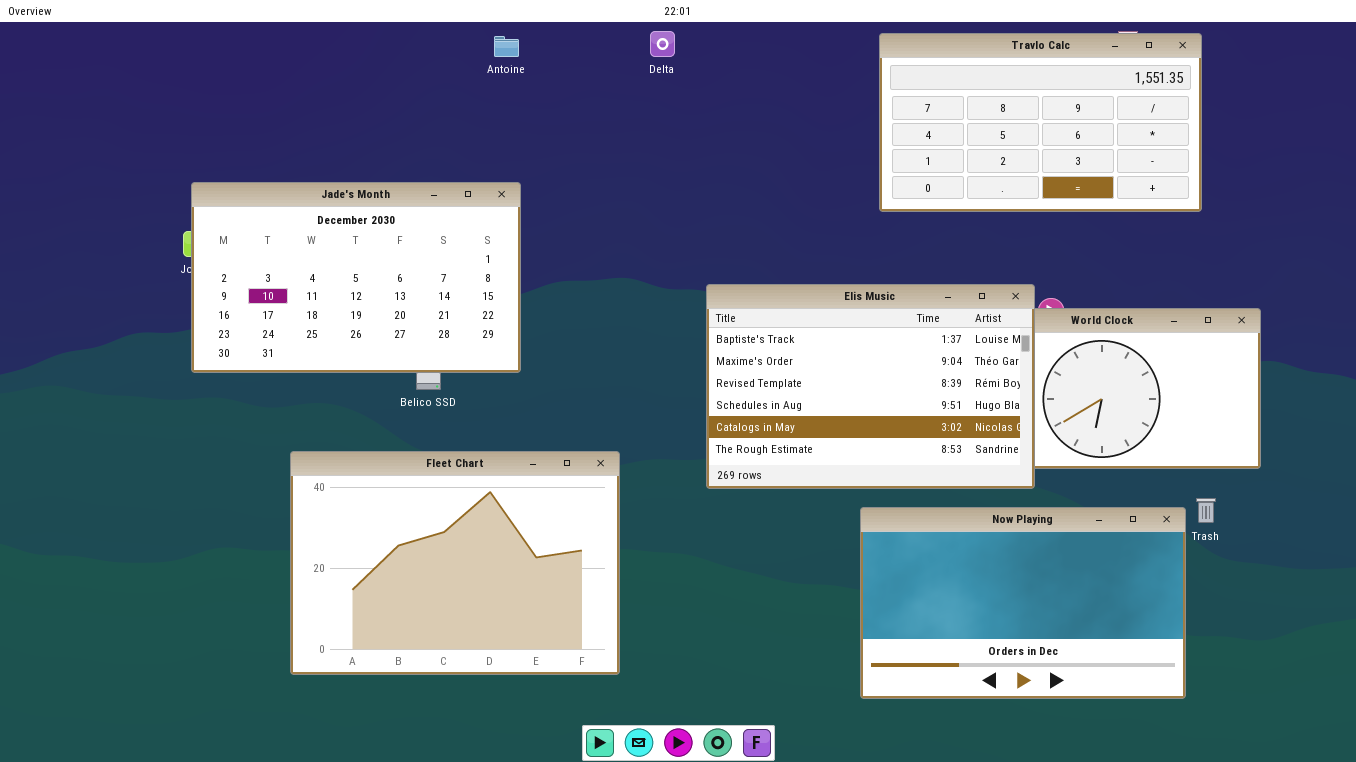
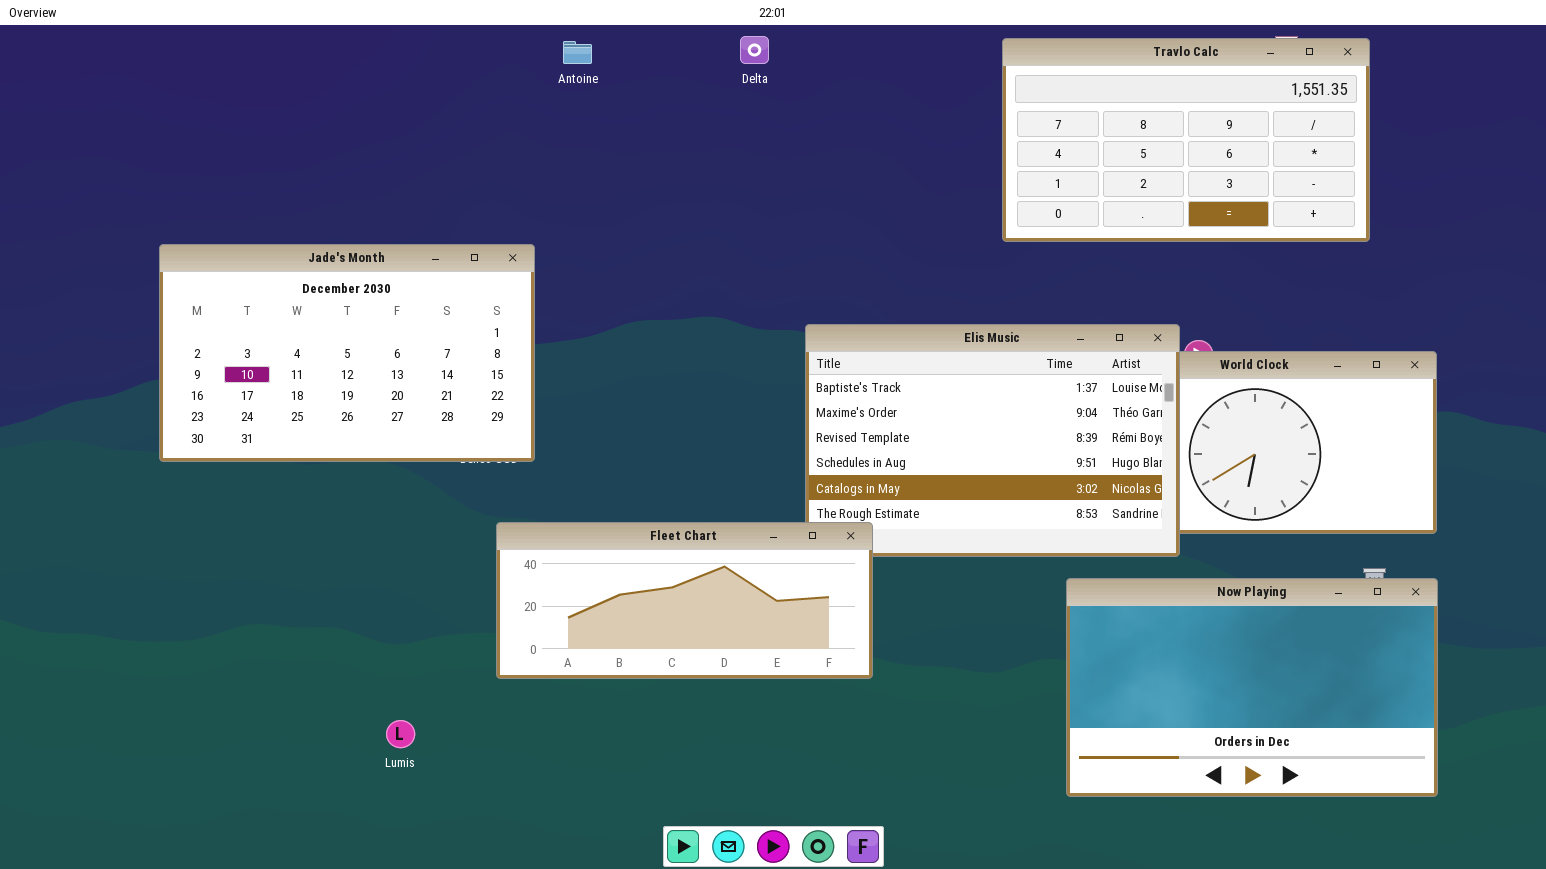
Jade's Month: [191,182,521,373] -> [159,244,535,462], moved
Fleet Chart: [290,451,620,675] -> [496,522,873,679], moved, resized
Now Playing: [860,507,1186,699] -> [1066,578,1438,797], moved

